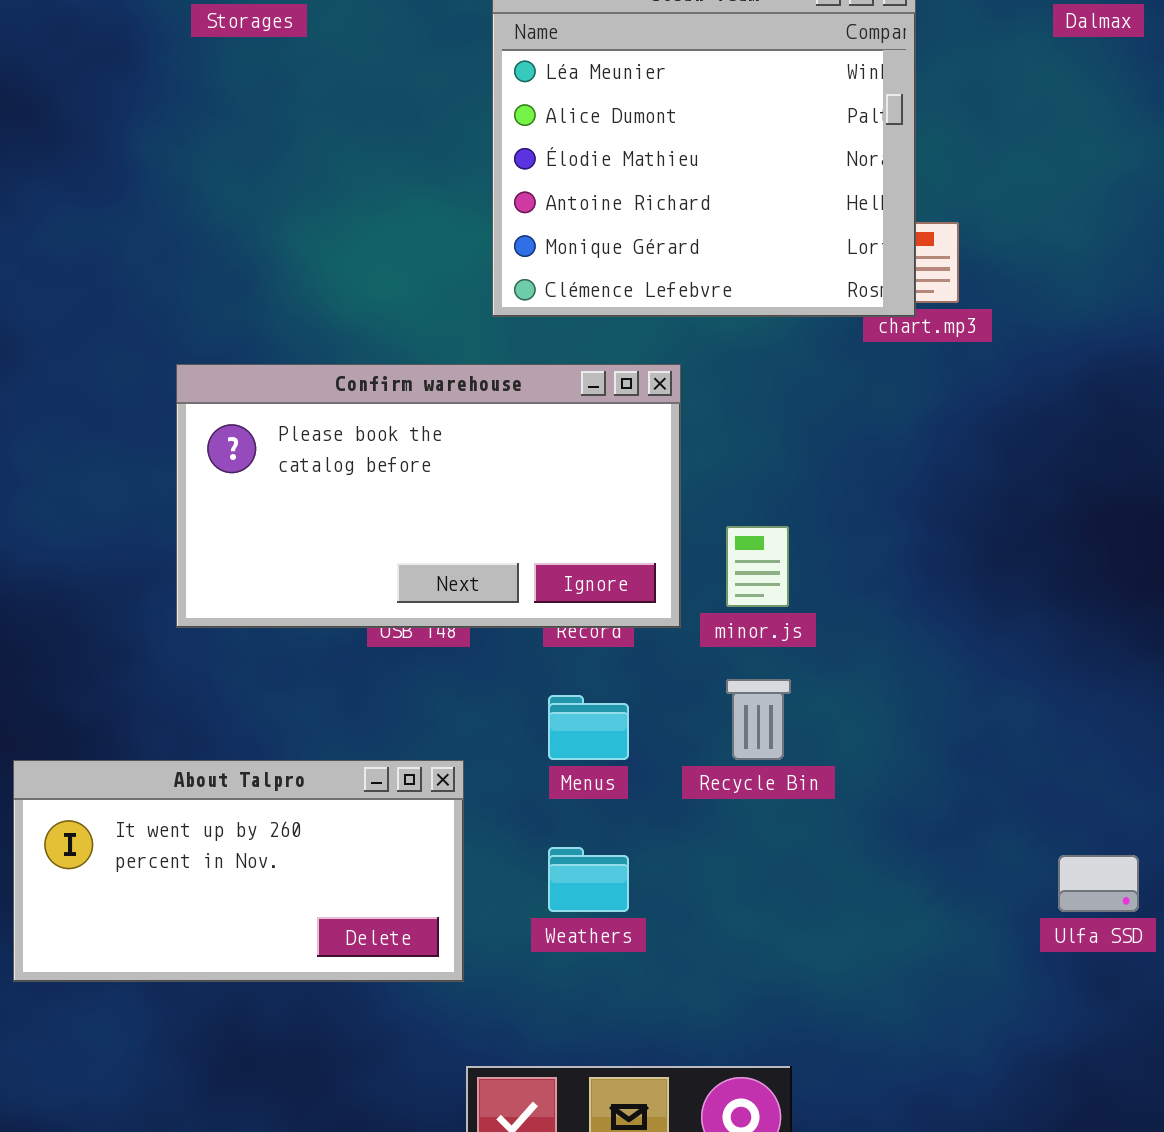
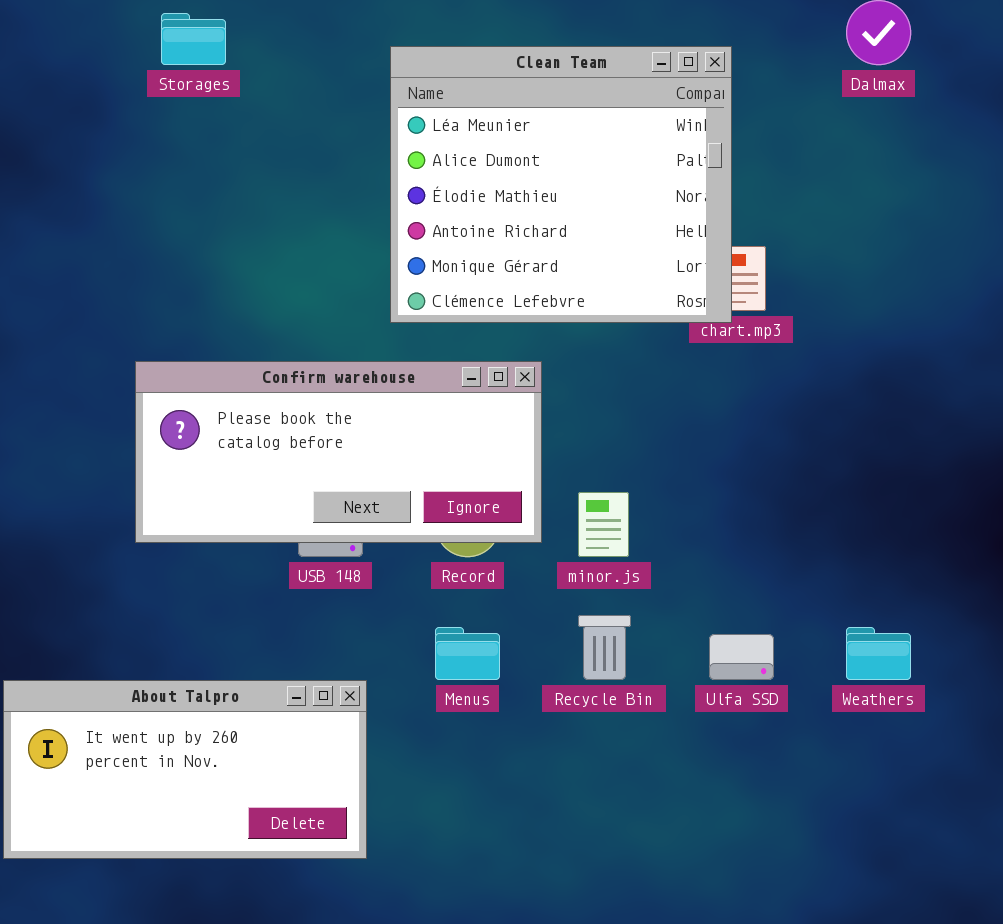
Confirm warehouse: [176,364,681,628] -> [135,361,542,543], resized
Weathers: [548,847,629,912] -> [846,627,911,680], moved
Ulfa SSD: [1058,855,1139,912] -> [709,634,774,680], moved

